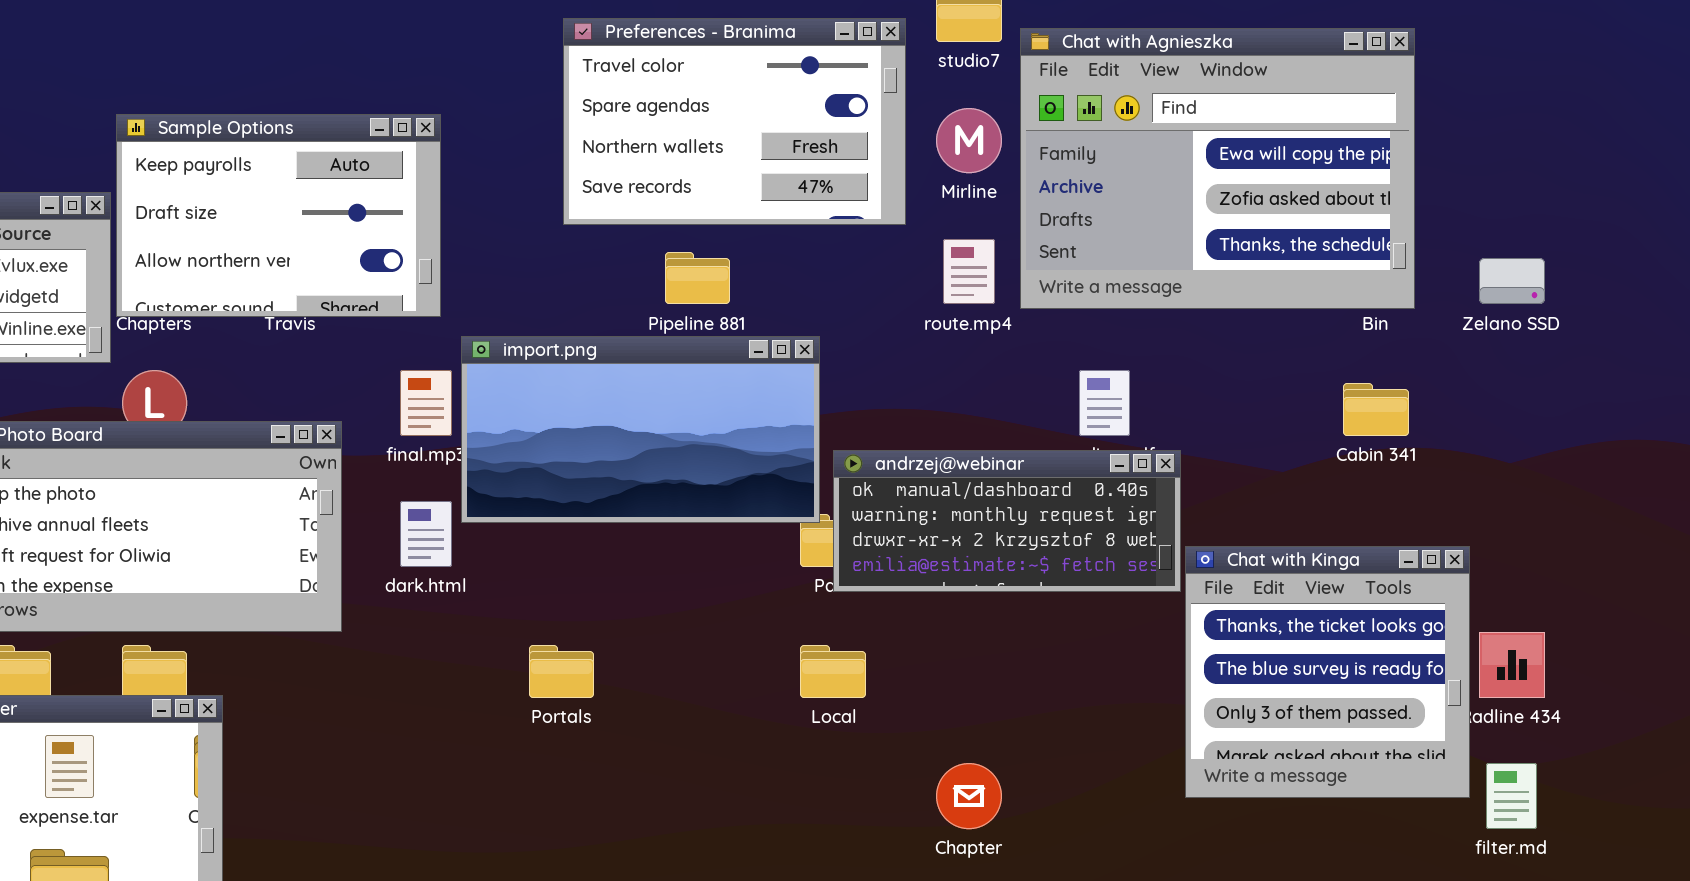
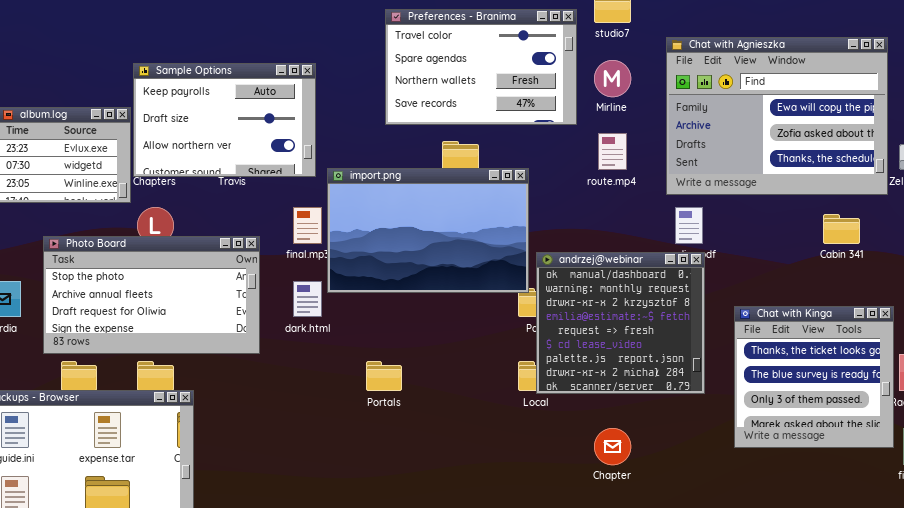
Chat with Agnieszka: [1020,28,1415,309] -> [666,37,888,195], moved
import.png: [461,336,820,523] -> [327,168,529,293], resized
andrzej@webinar: [833,450,1181,592] -> [536,252,705,394], resized

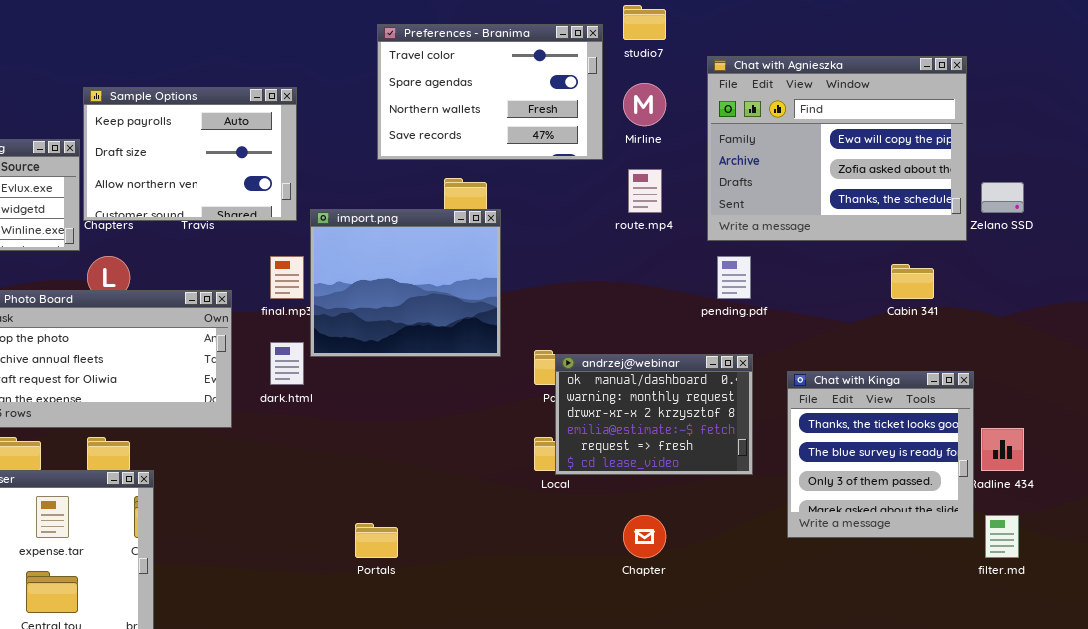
import.png: [327,168,529,293] -> [310,209,501,357], resized
andrzej@webinar: [536,252,705,394] -> [555,354,753,475], resized
Portals: [366,361,402,391] -> [355,523,398,558], moved

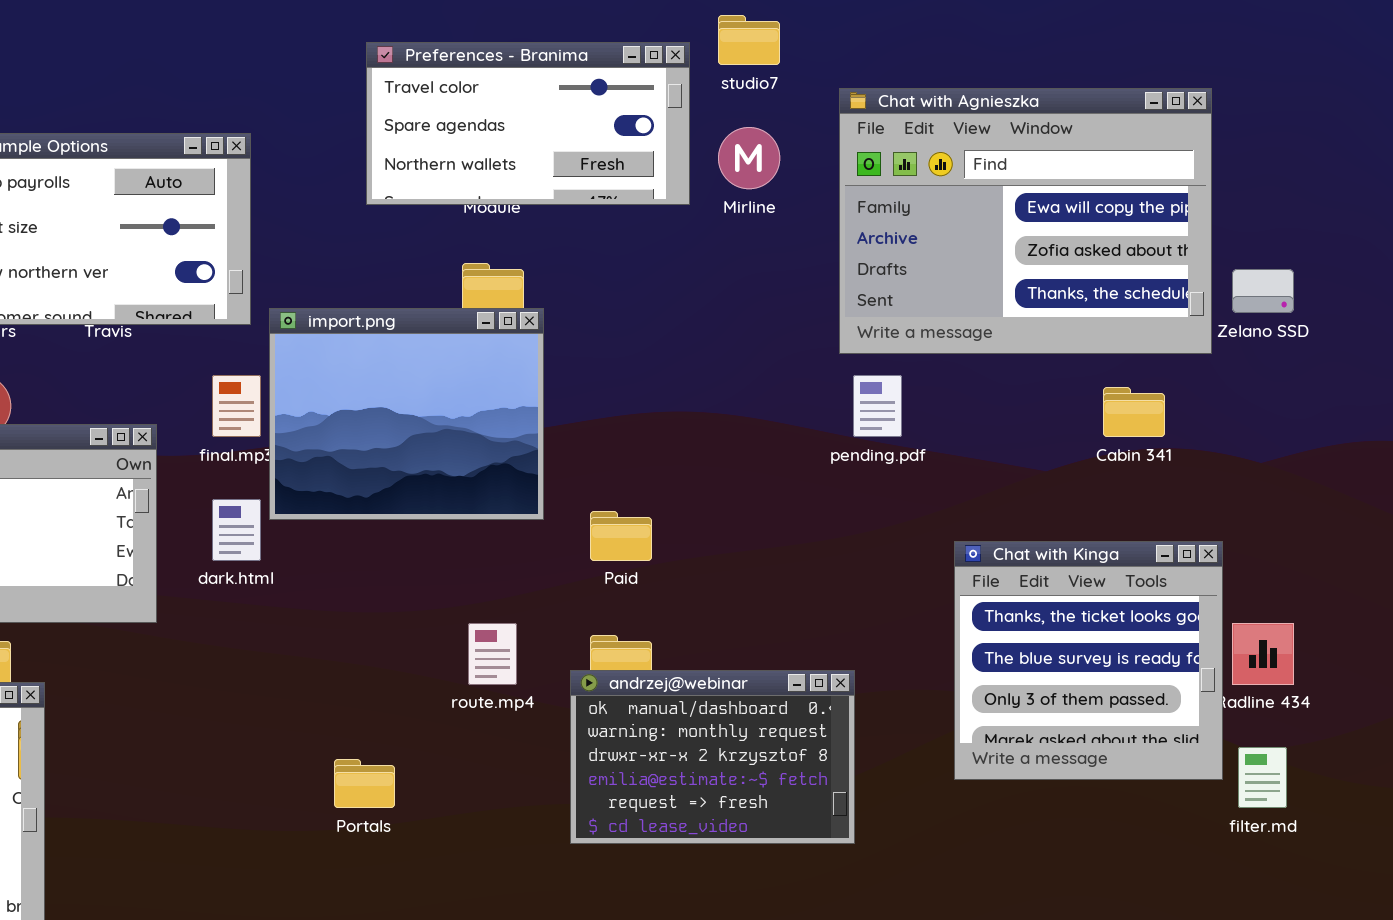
Preferences - Branima: [377,24,603,160] -> [366,42,690,205], resized
route.mp4: [628,169,662,213] -> [468,623,517,685], moved
andrzej@webinar: [555,354,753,475] -> [570,670,855,844], moved

